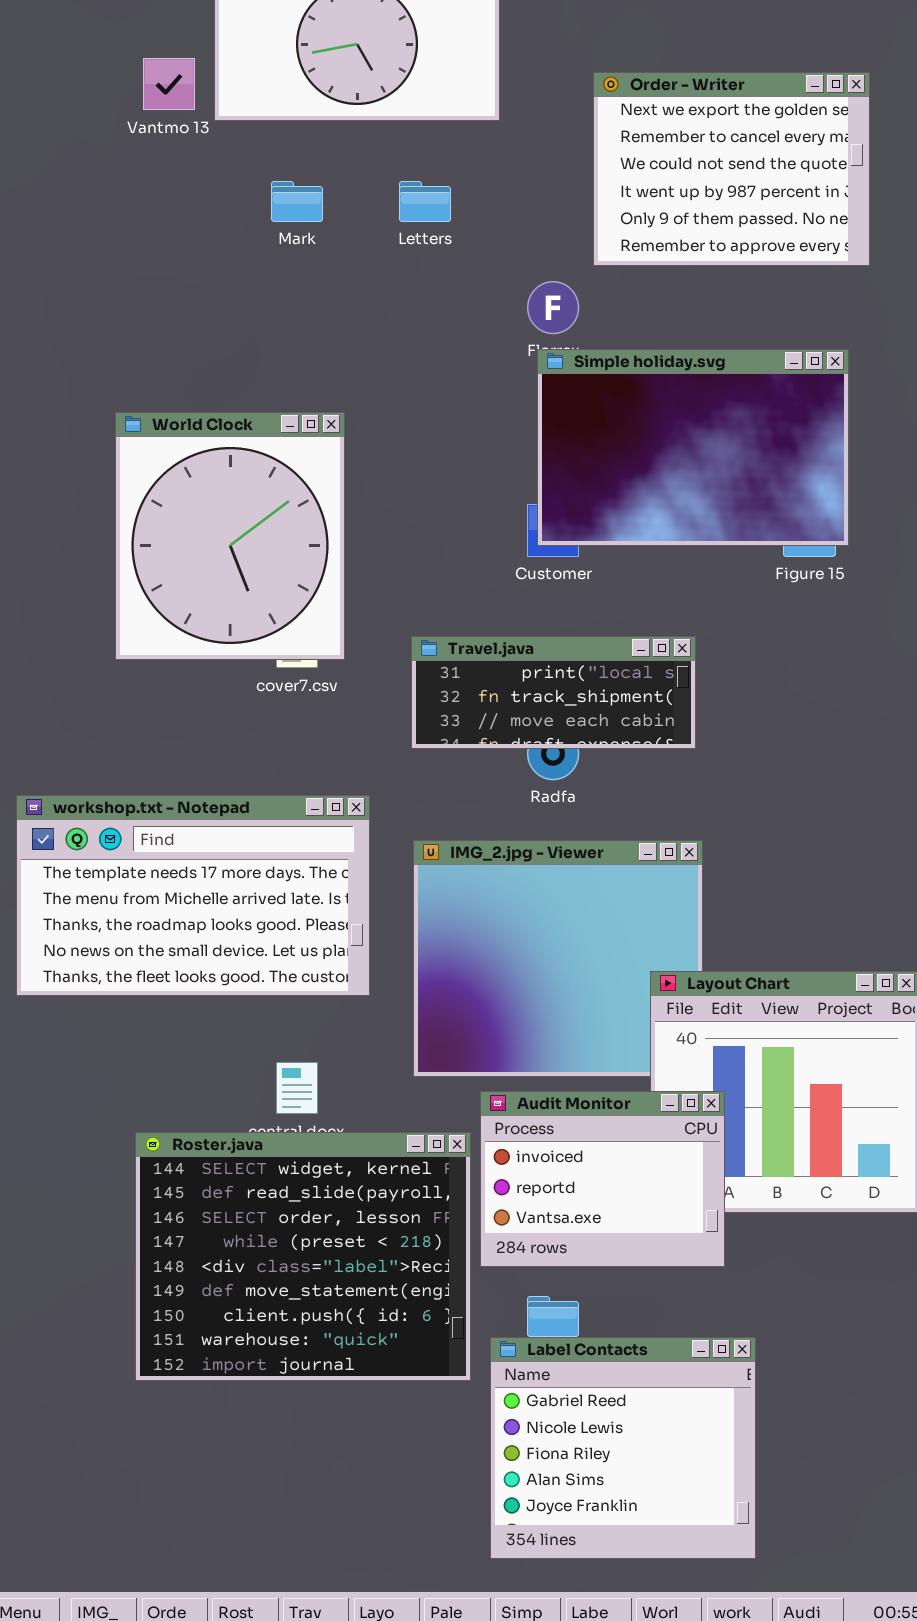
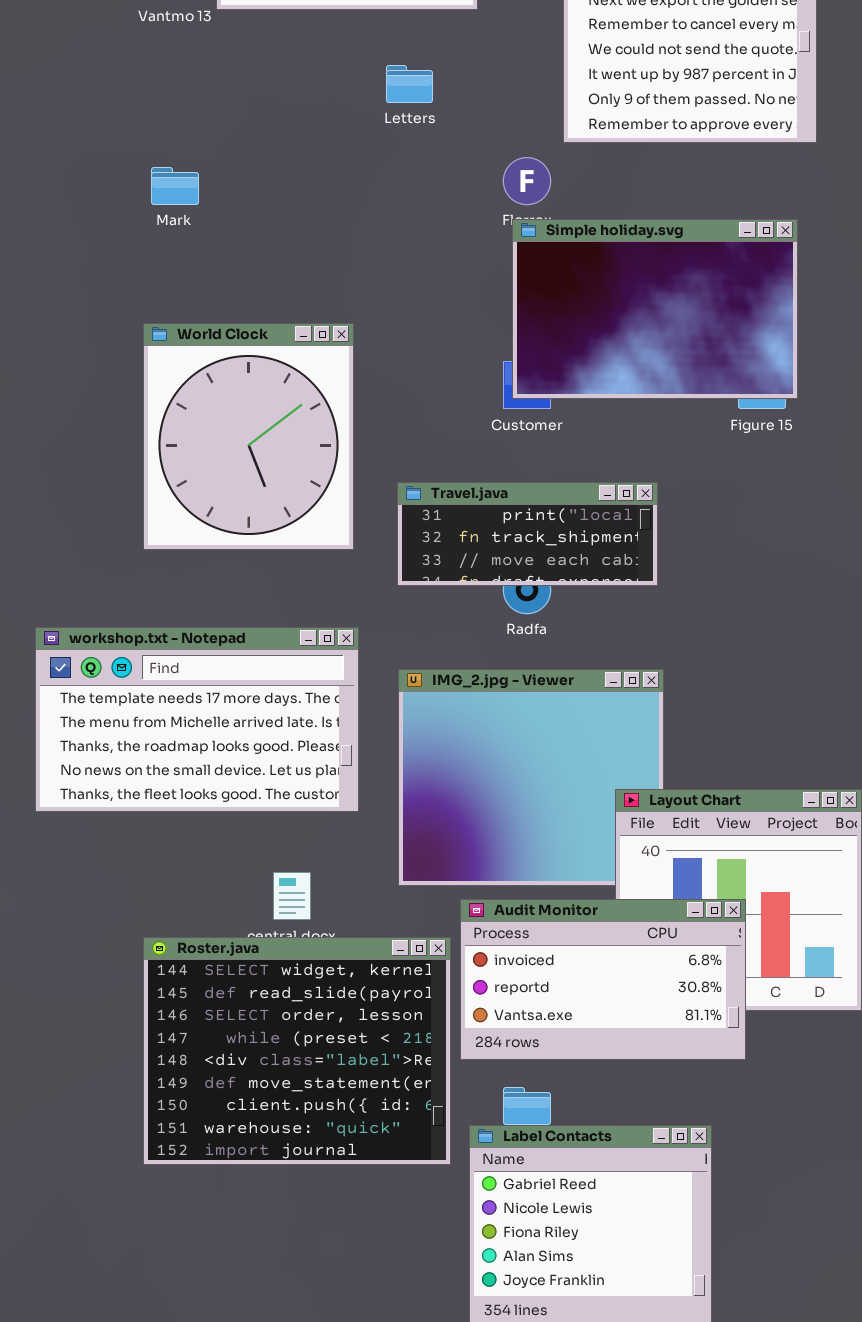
Mark: [271,181,323,222] -> [151,167,199,205], moved
World Clock: [115,412,345,660] -> [143,323,354,550], moved
Audit Monitor: [480,1091,725,1267] -> [460,899,746,1060], resized

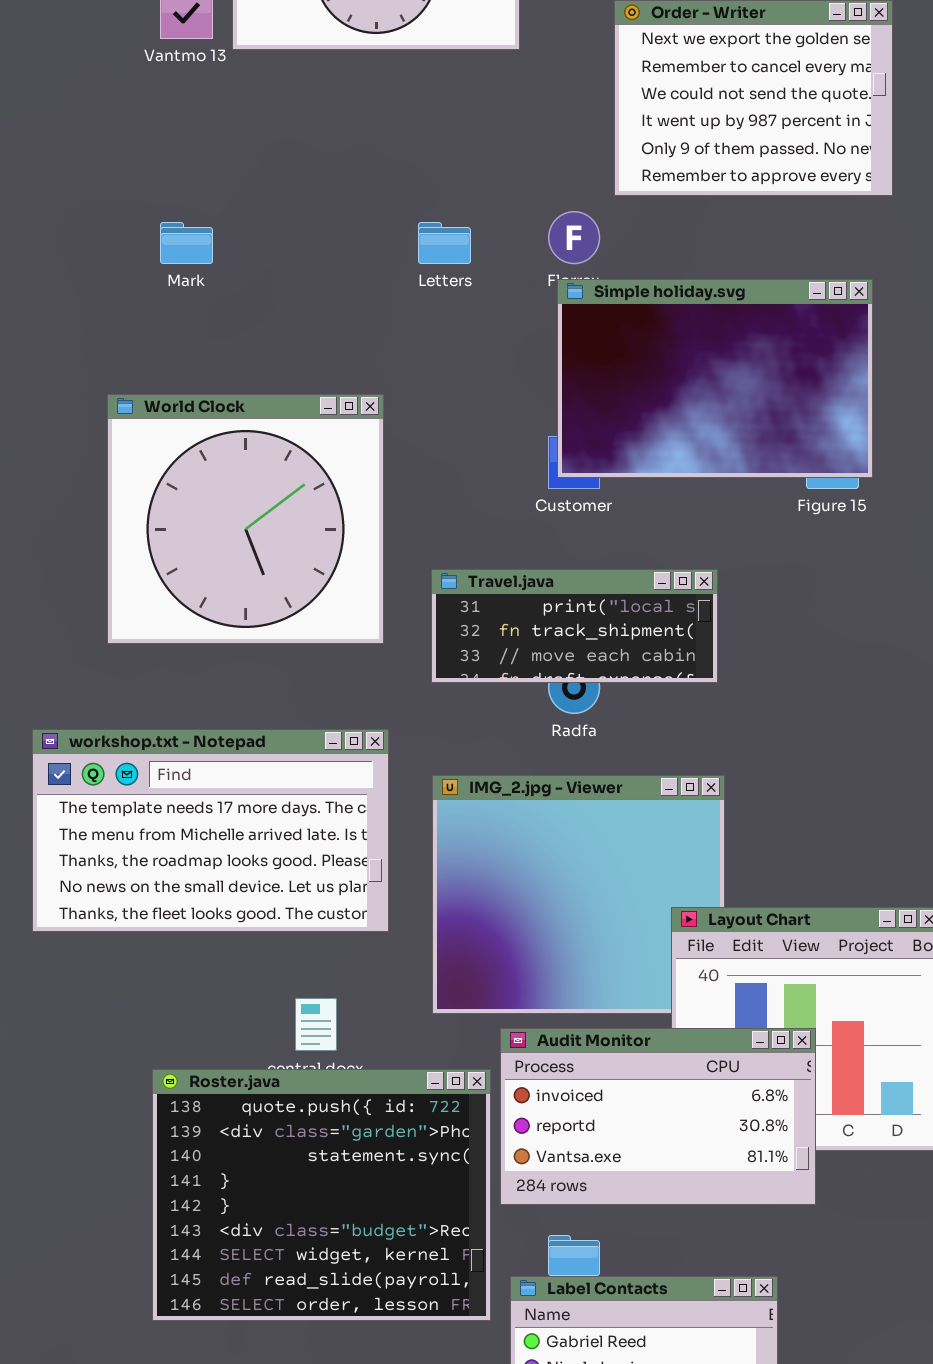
Letters: [386,65,433,103] -> [418,222,471,264], moved
World Clock: [143,323,354,550] -> [107,394,384,644], resized
Roster.java: [143,937,451,1165] -> [152,1069,491,1321], scrolled up 6 rows

